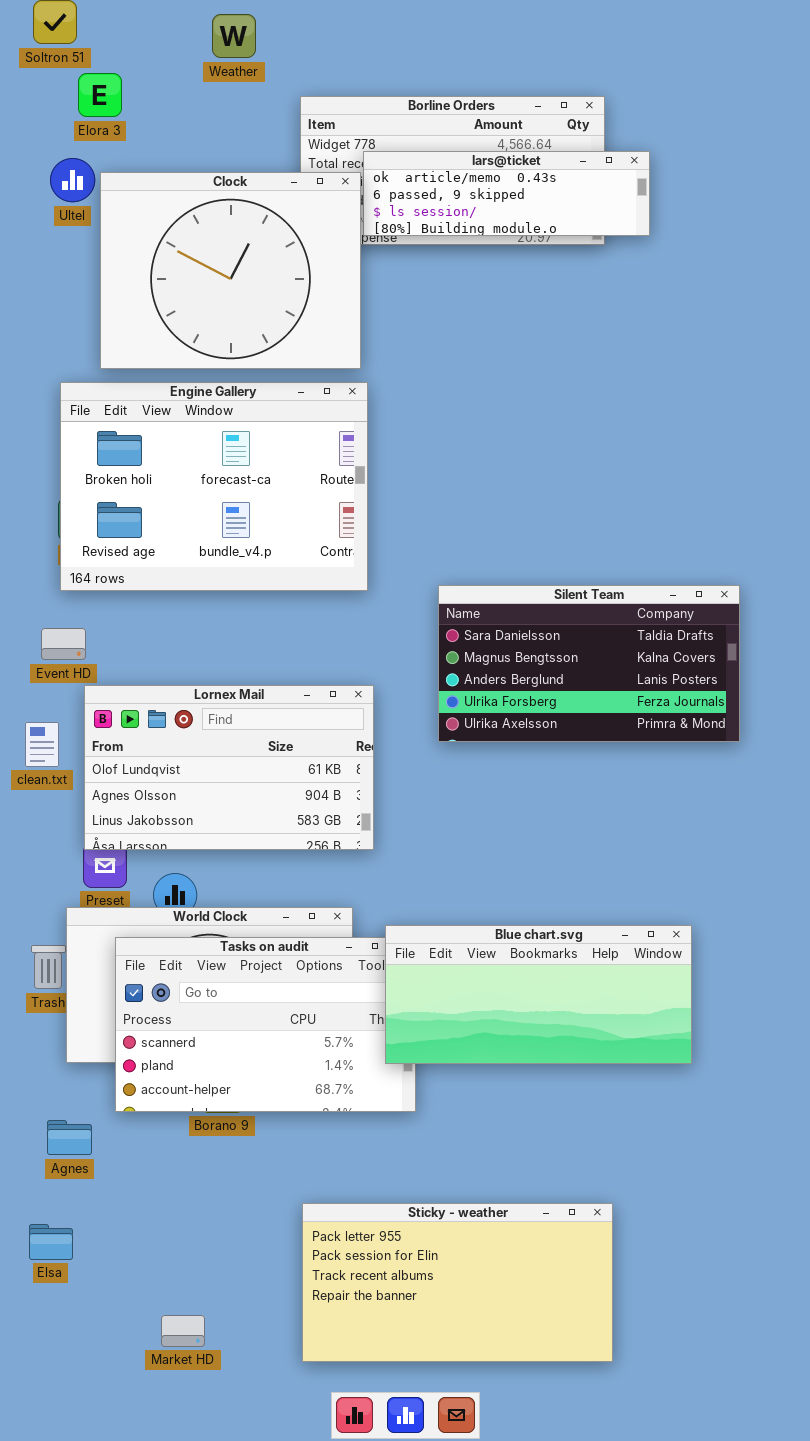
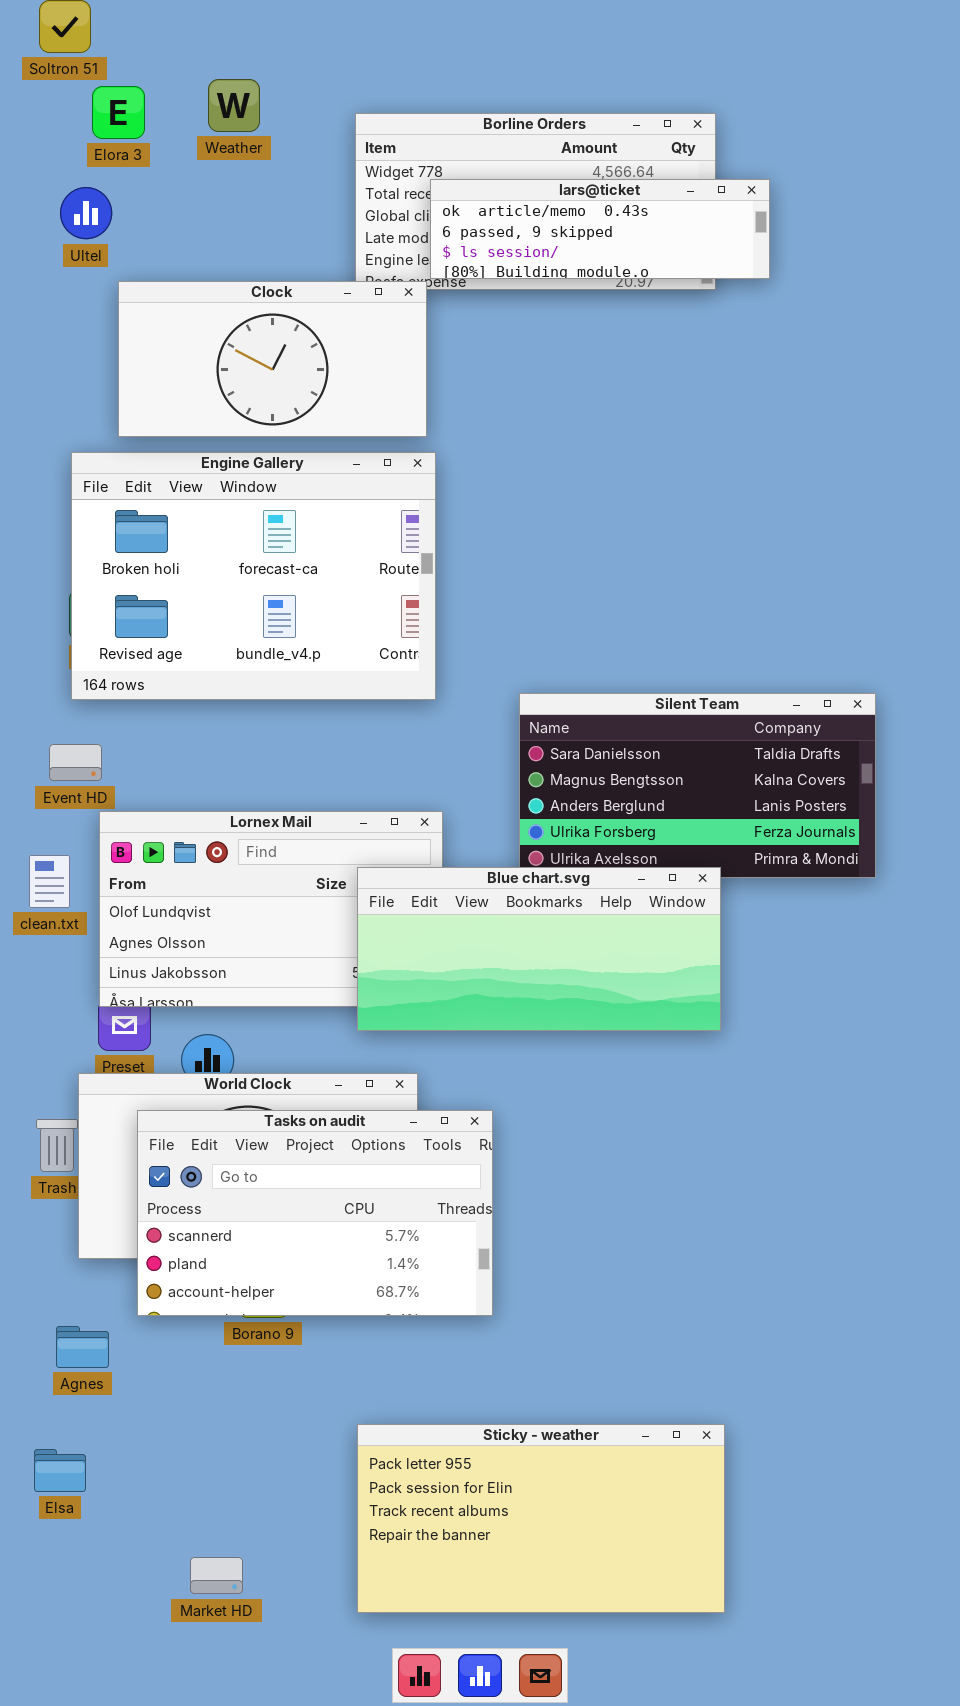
Weather: [212,14,256,58] -> [208,79,260,132], moved
Clock: [100,172,361,369] -> [118,281,427,437], resized
Blue chart.svg: [385,925,692,1064] -> [357,867,721,1031], moved

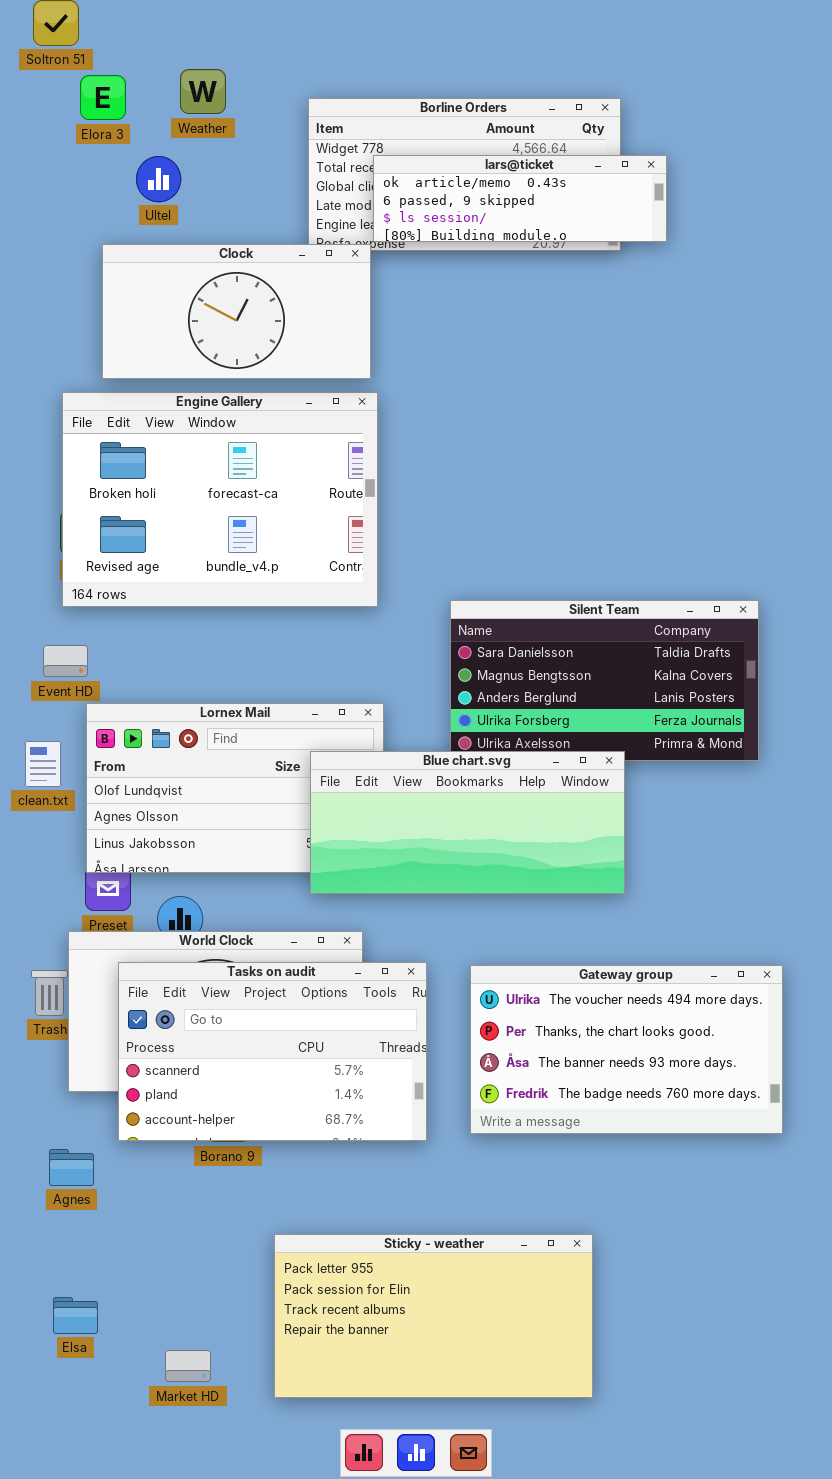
Ultel: [60,187,112,239] -> [136,156,181,202], moved
Gateway group: none -> [470,965,783,1134], opened
Sticky - weather: [357,1424,725,1613] -> [274,1234,593,1398], moved
Elsa: [34,1449,86,1492] -> [53,1297,98,1334], moved

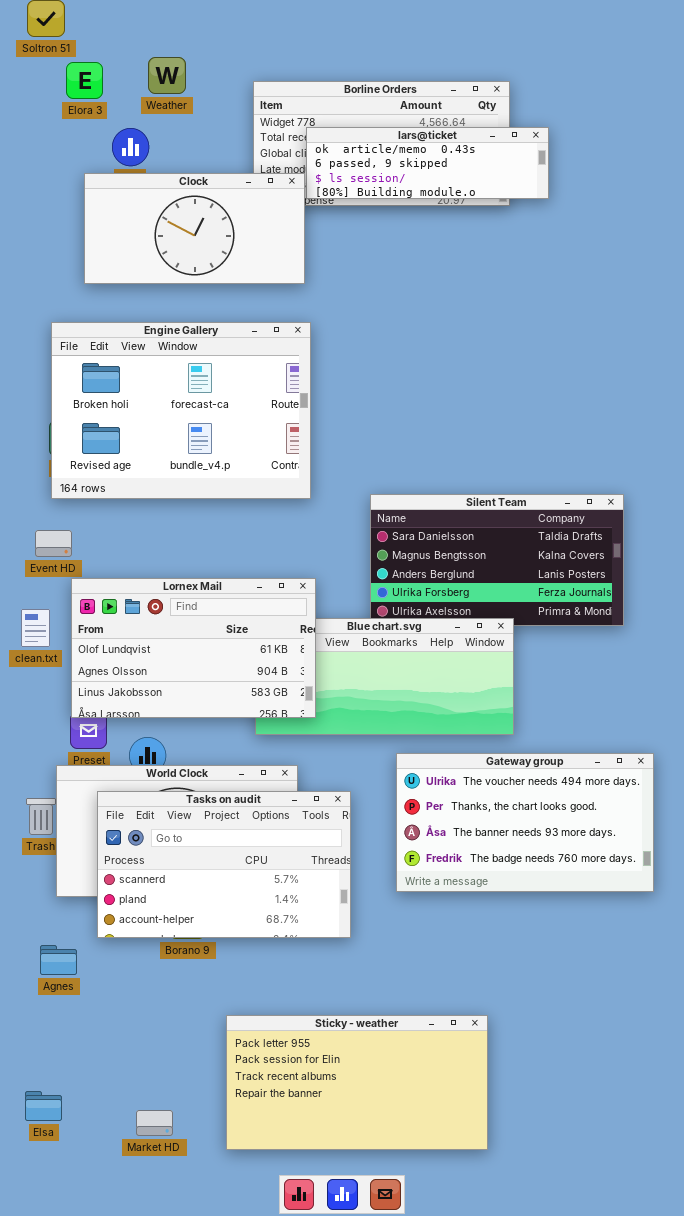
Clock: [102,244,371,379] -> [84,173,305,284], moved
Lornex Mail: [86,703,384,873] -> [71,578,316,718], raised
Gateway group: [470,965,783,1134] -> [396,753,654,892], moved
Elsa: [53,1297,98,1334] -> [25,1091,62,1121], moved

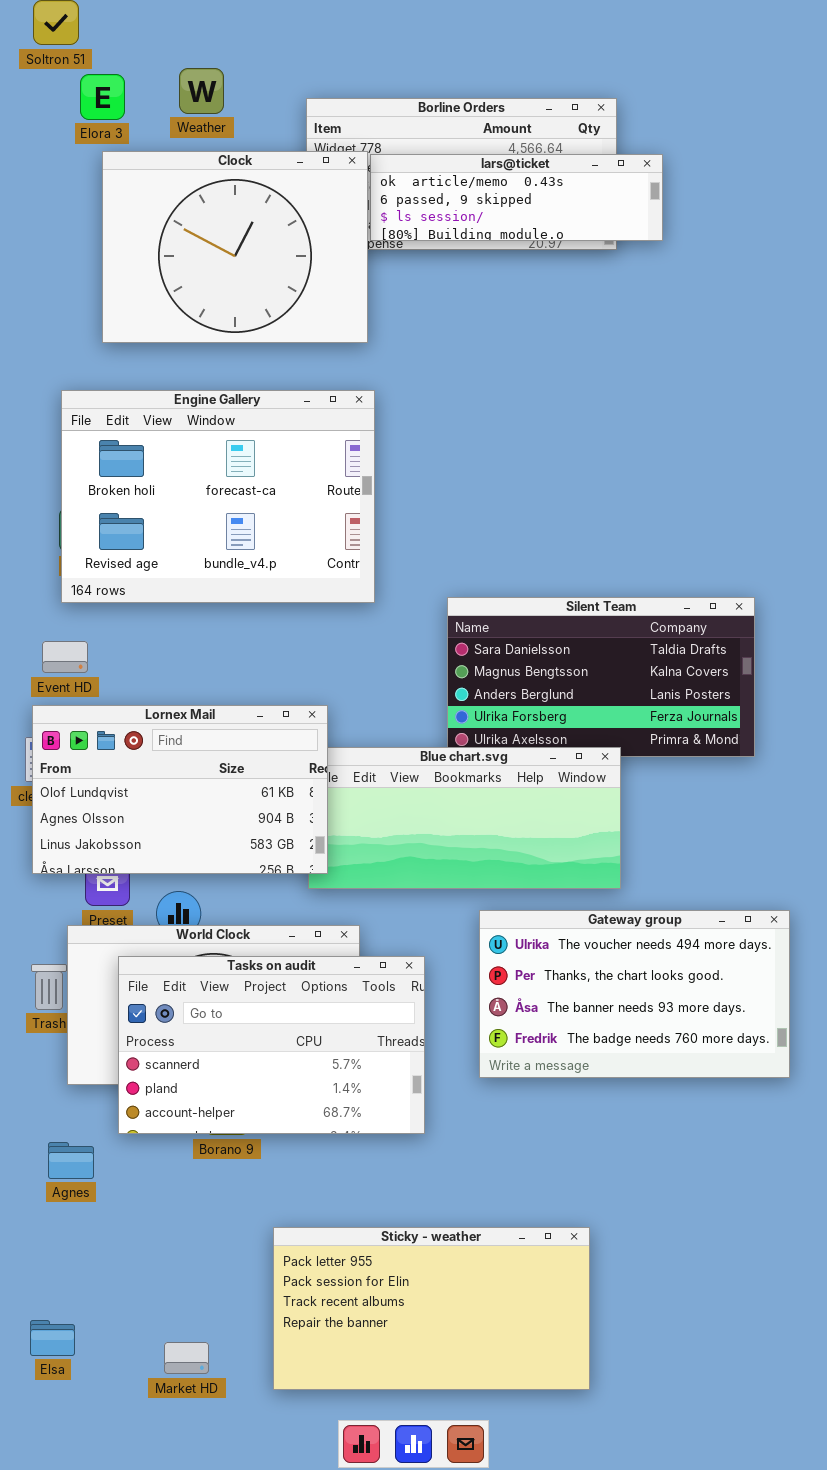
Clock: [84,173,305,284] -> [102,151,368,343], resized
Lornex Mail: [71,578,316,718] -> [32,705,328,874], moved

